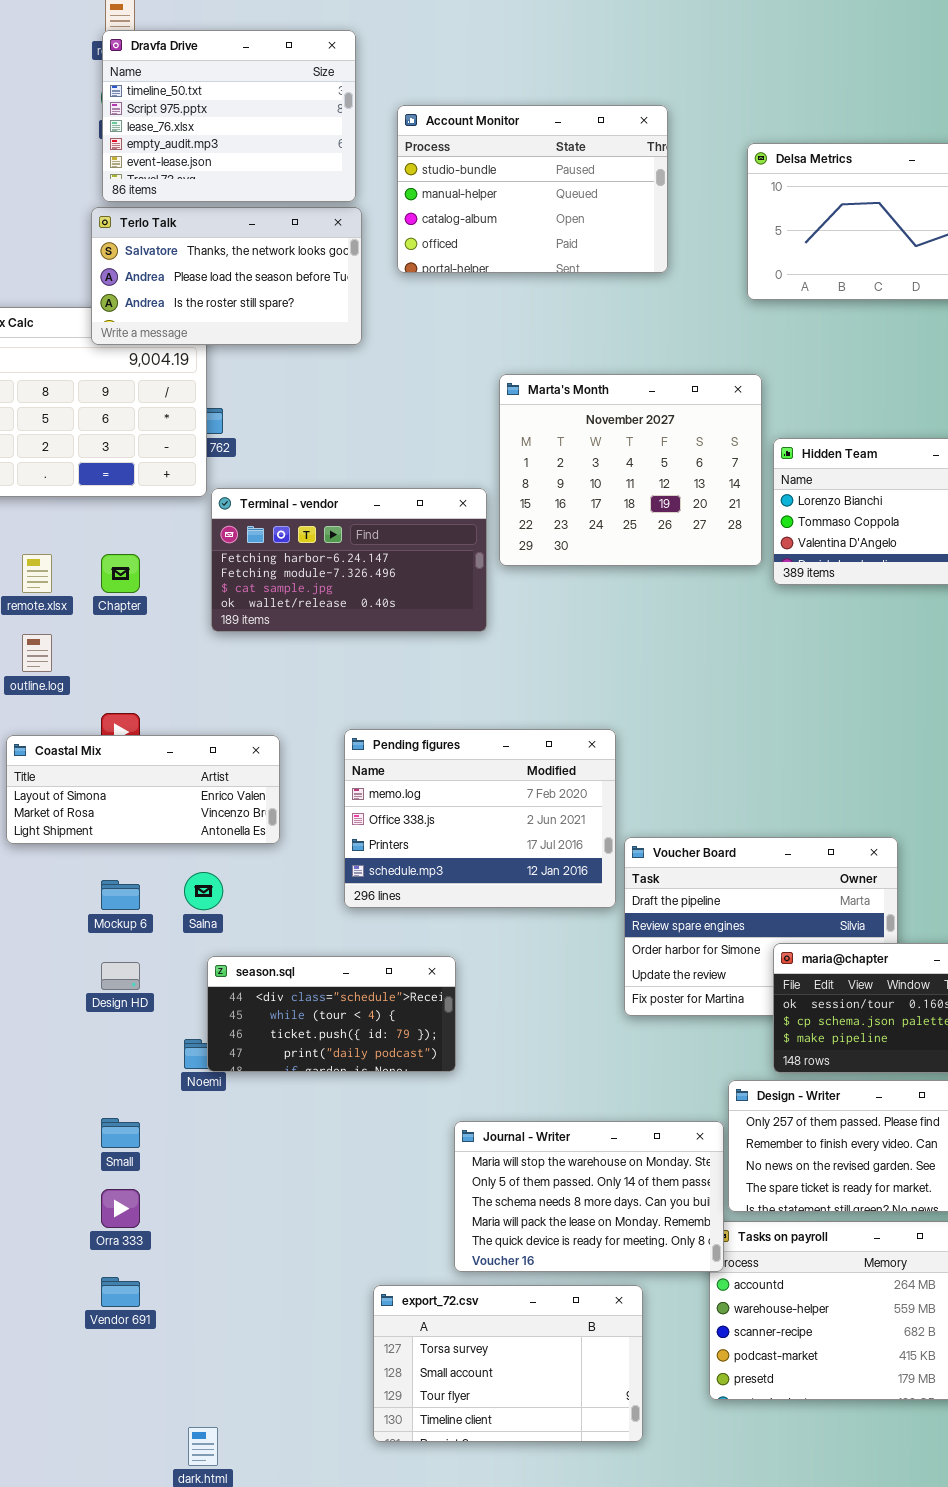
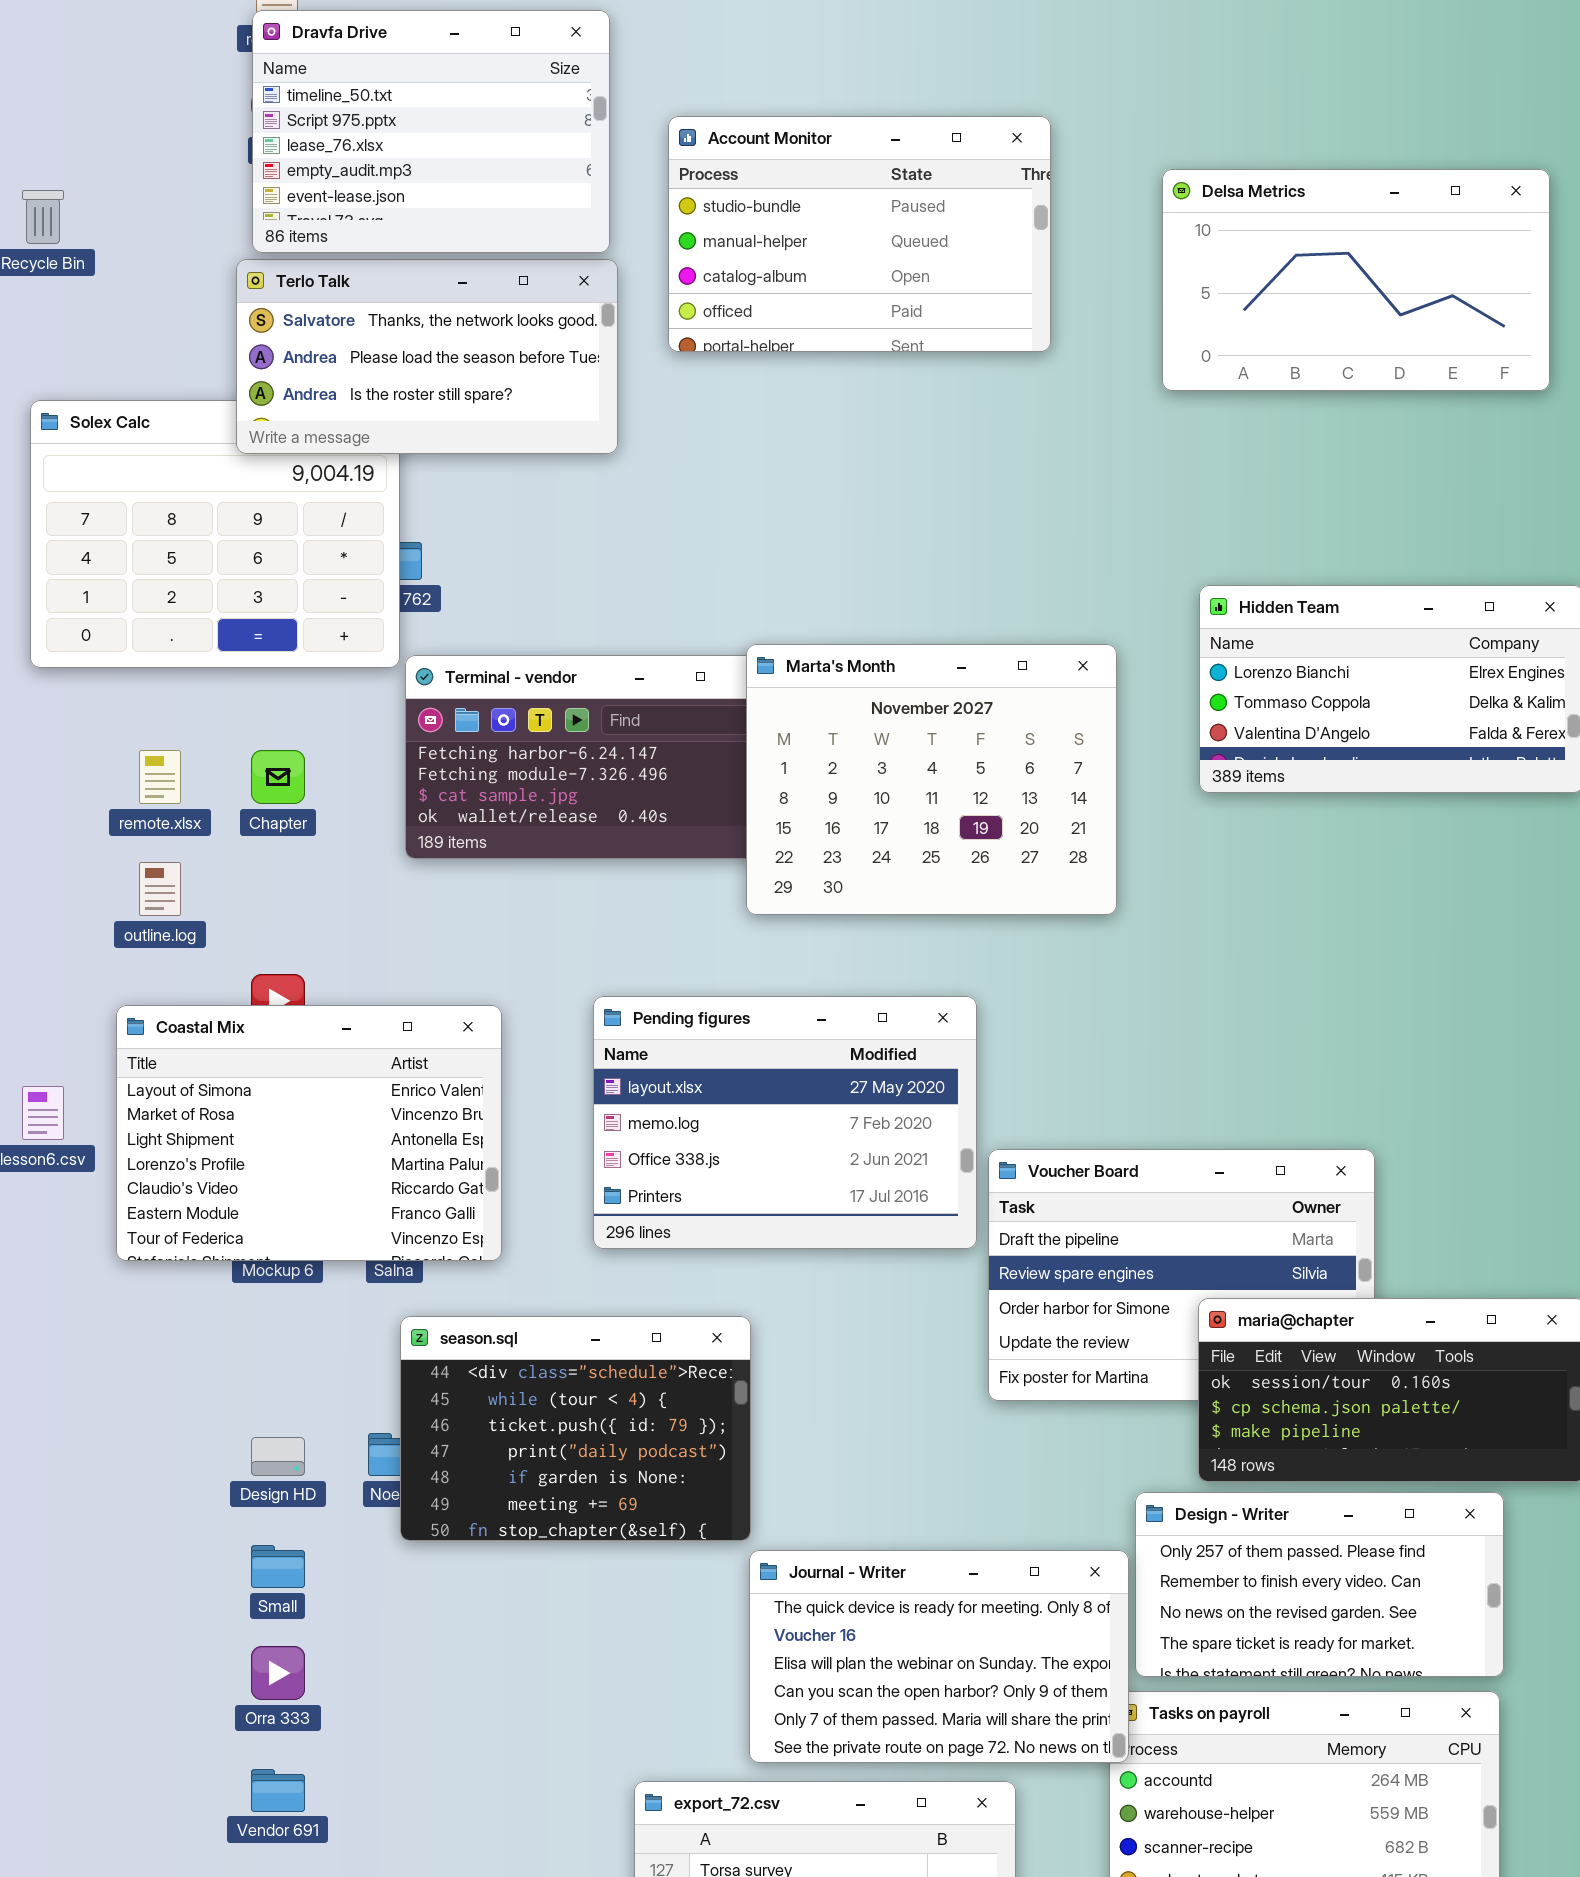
Marta's Month: [499,374,762,566] -> [746,644,1117,915], moved
Pending figures: [344,729,616,908] -> [593,996,977,1249], scrolled up 1 row
Coastal Mix: [6,735,280,844] -> [116,1005,502,1261], resized
season.sql: [207,956,456,1072] -> [400,1316,751,1541], resized
Design HD: [101,962,140,990] -> [251,1437,305,1476], moved
Journal - Writer: [454,1121,724,1272] -> [749,1550,1129,1763], scrolled down 4 rows

